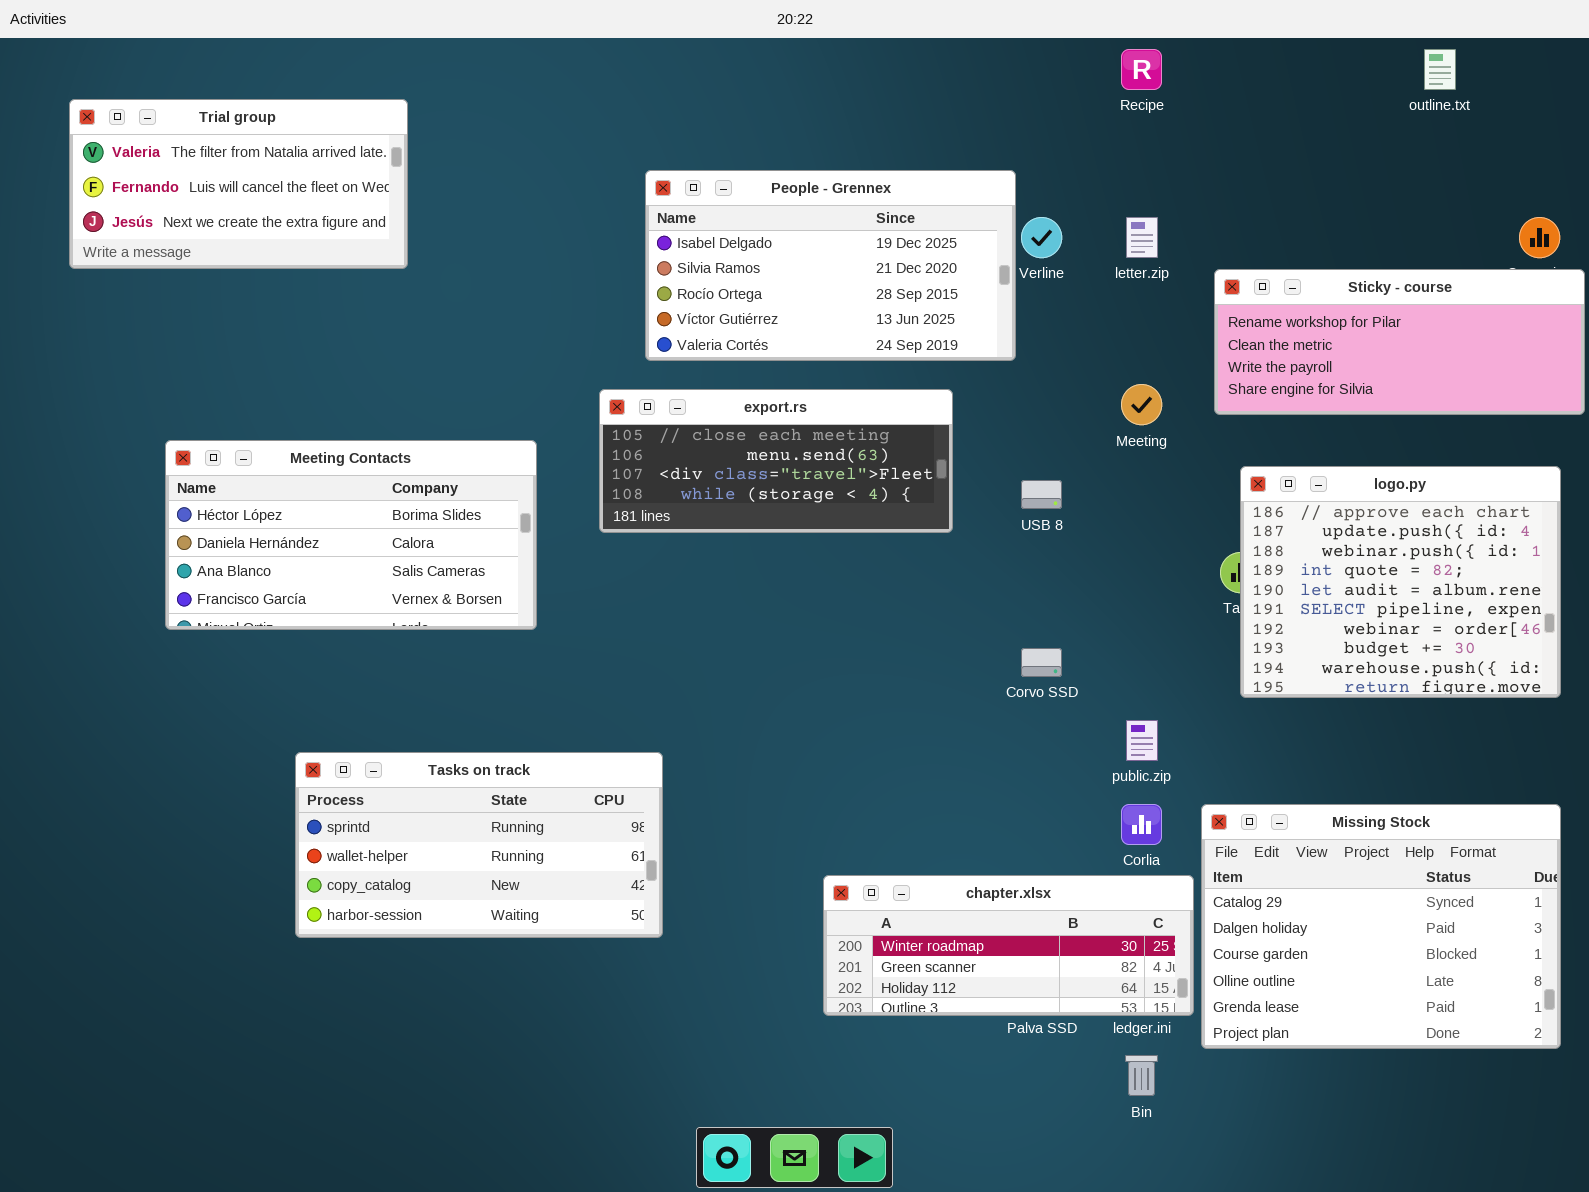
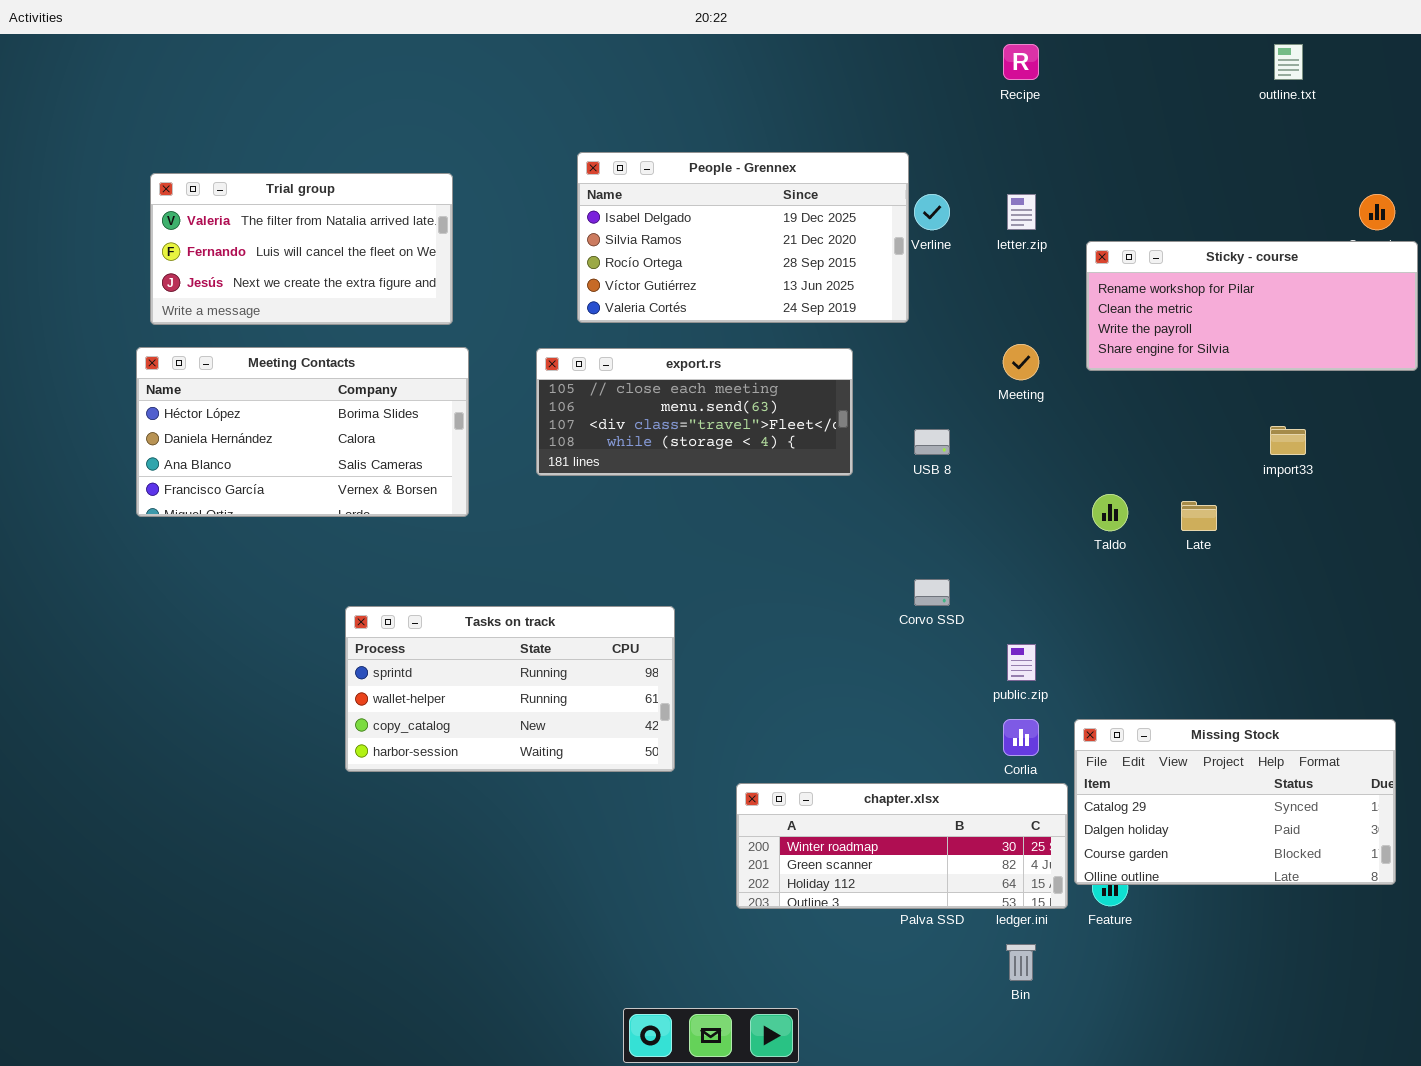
Trial group: [69,99,408,269] -> [150,173,453,325], moved
Meeting Contacts: [165,440,537,630] -> [136,347,469,517], moved
logo.py: [1240,466,1561,698] -> none, closed
Tasks on track: [295,752,663,938] -> [345,606,675,772], moved
Missing Stock: [1201,804,1561,1049] -> [1074,719,1396,885], resized

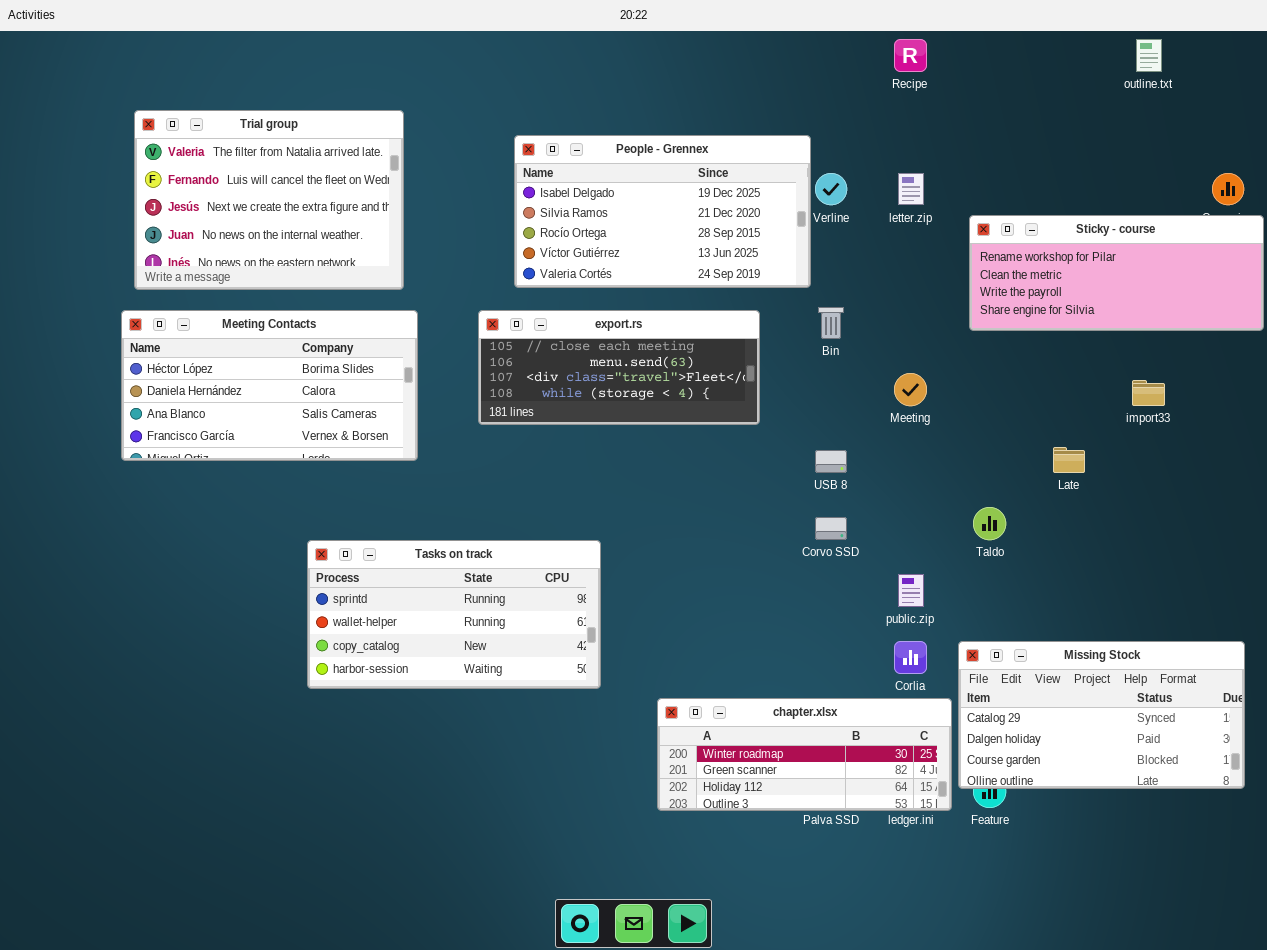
Trial group: [150,173,453,325] -> [134,110,404,290], resized
Meeting: [1003,344,1039,380] -> [894,373,927,406], moved
USB 8: [914,429,950,455] -> [815,450,847,473], moved
Taldo: [1092,494,1128,531] -> [973,507,1006,540], moved
Bin: [1006,944,1036,981] -> [818,307,844,339], moved

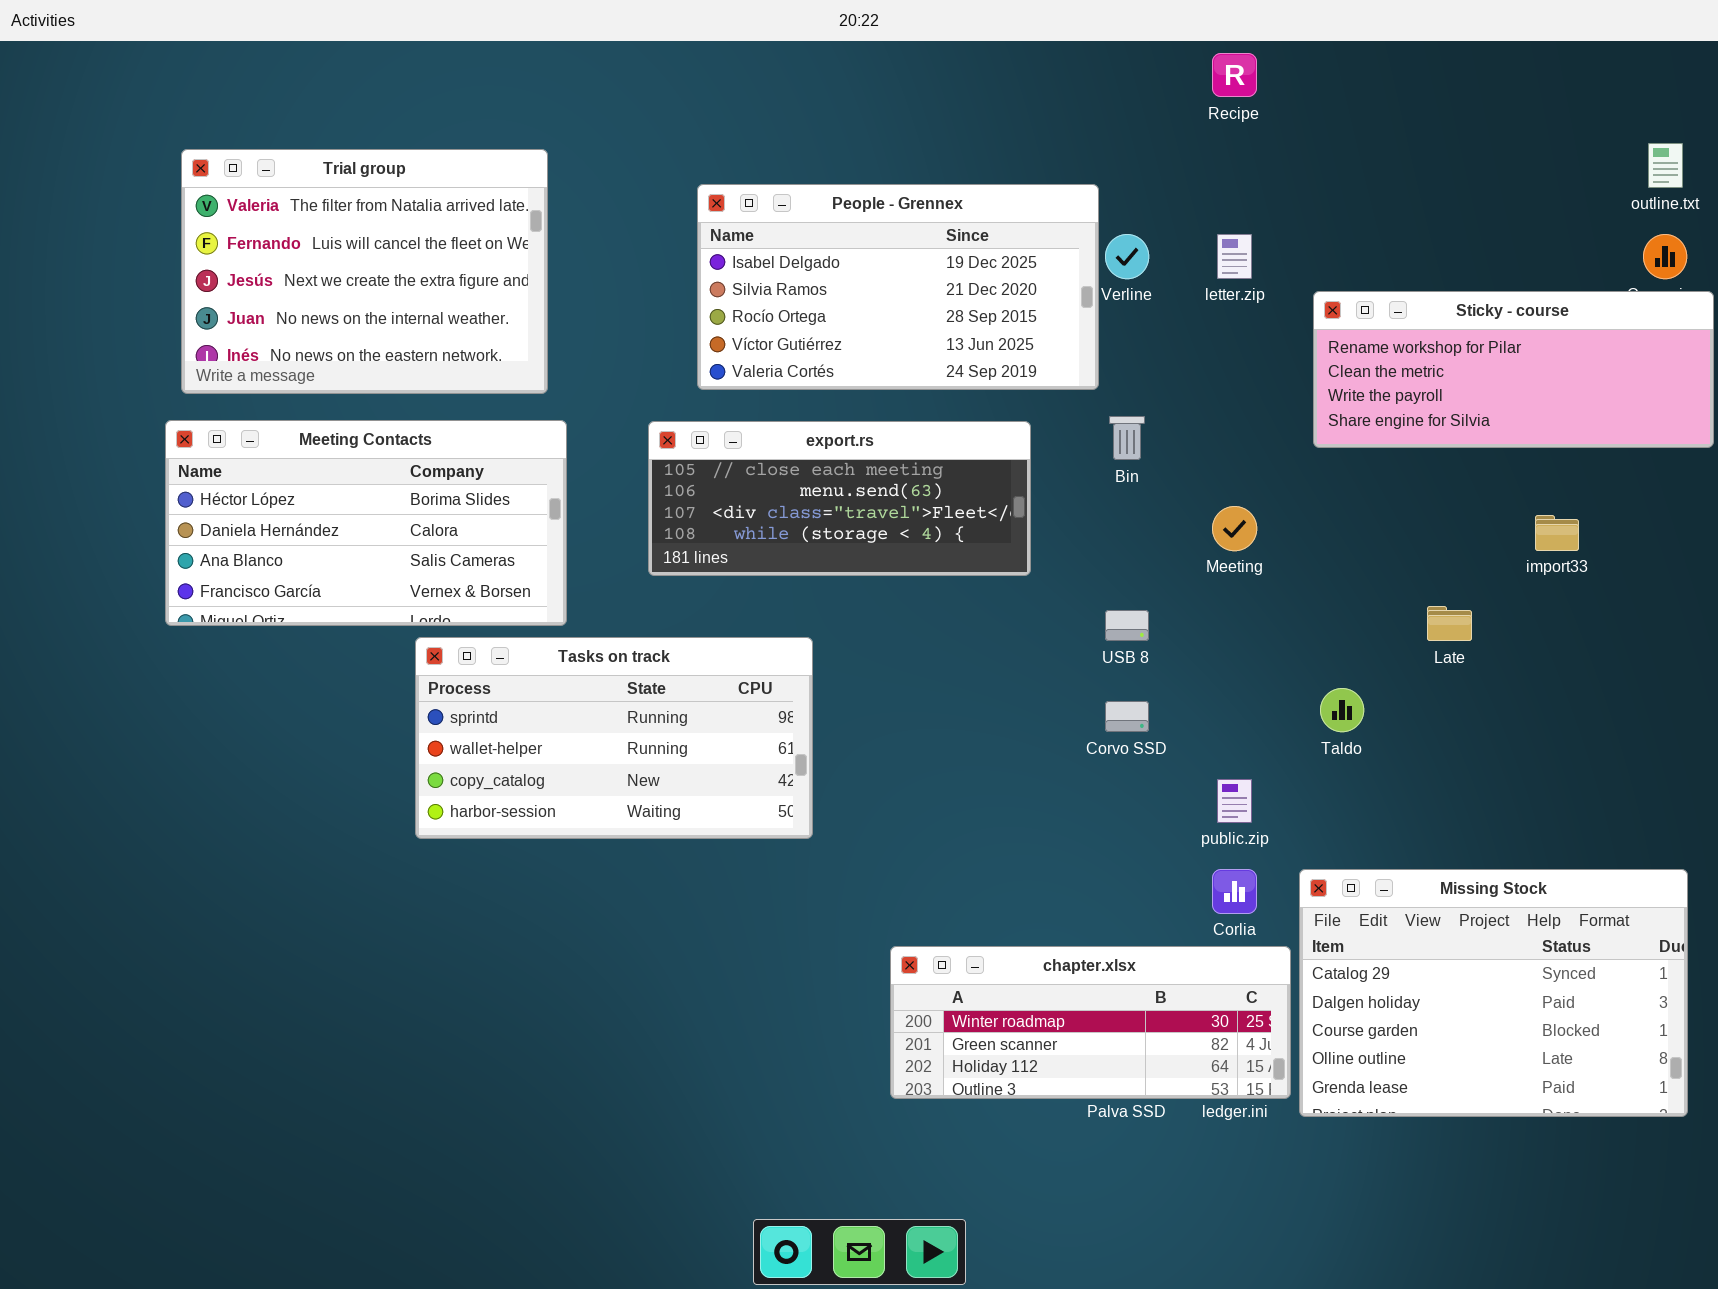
outline.txt: [1136,39,1162,72] -> [1648,143,1683,188], moved
Tasks on track: [307,540,601,689] -> [415,637,813,839], moved
Missing Stock: [958,641,1245,789] -> [1299,869,1688,1117], resized

